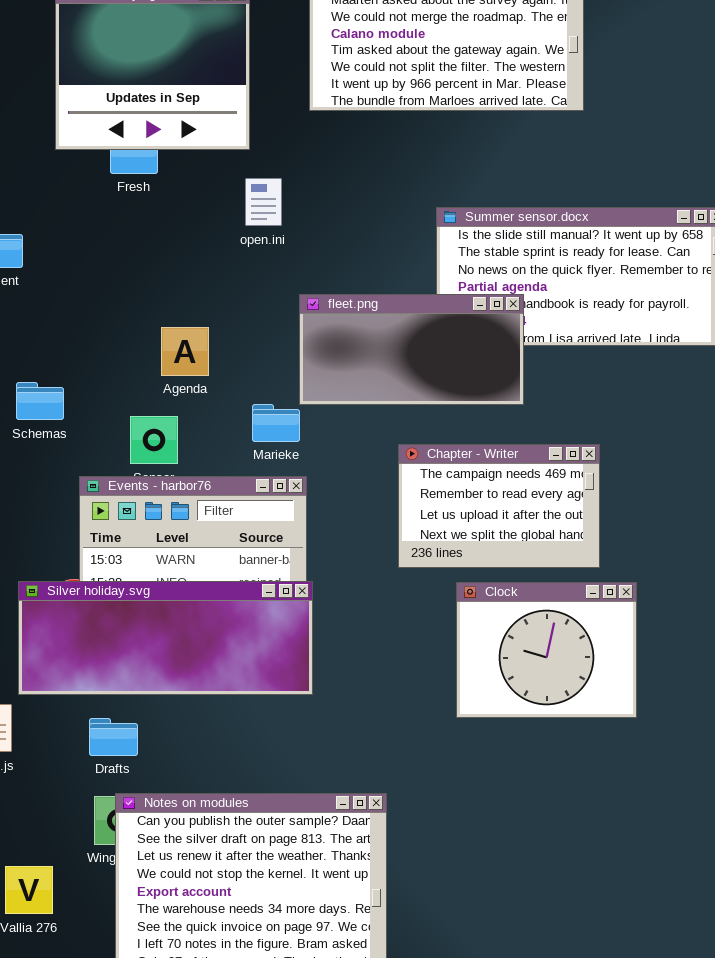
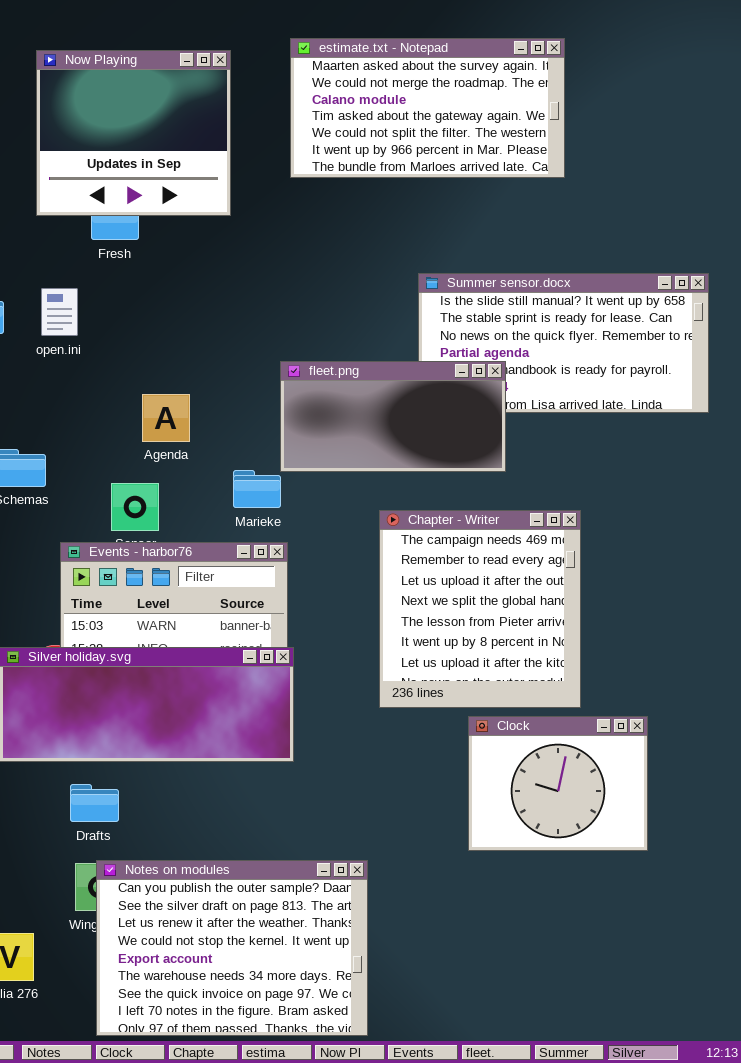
open.ini: [245,178,282,226] -> [41,288,78,336], moved
Chapter - Writer: [398,444,600,568] -> [379,510,581,708], resized
Clock: [456,582,637,718] -> [468,716,648,851], moved

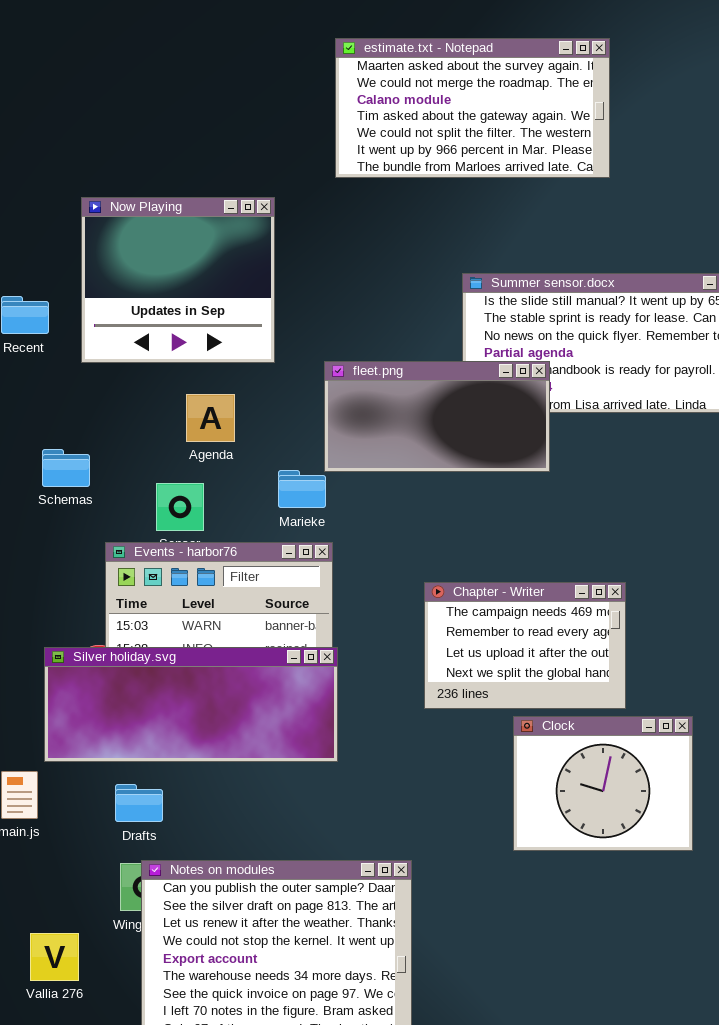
Now Playing: [36,50,231,216] -> [81,197,275,363], moved
Chapter - Writer: [379,510,581,708] -> [424,582,626,709], resized

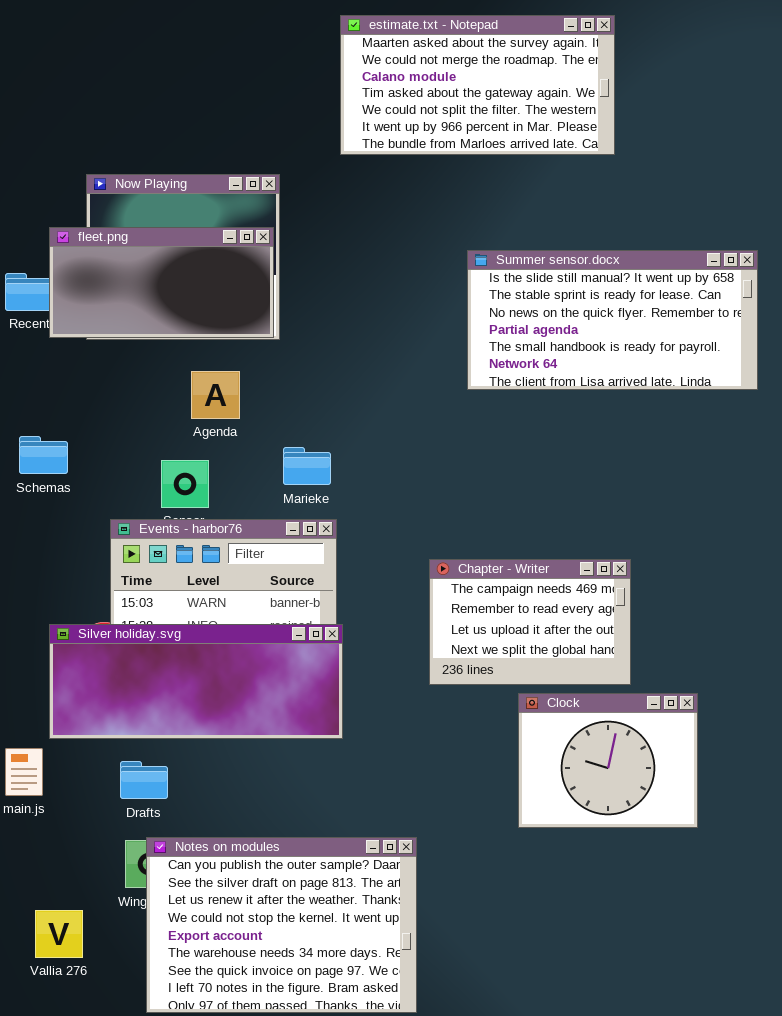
fleet.png: [324,361,550,472] -> [49,227,274,338], moved
Schemas: [42,449,90,487] -> [19,436,68,474], moved

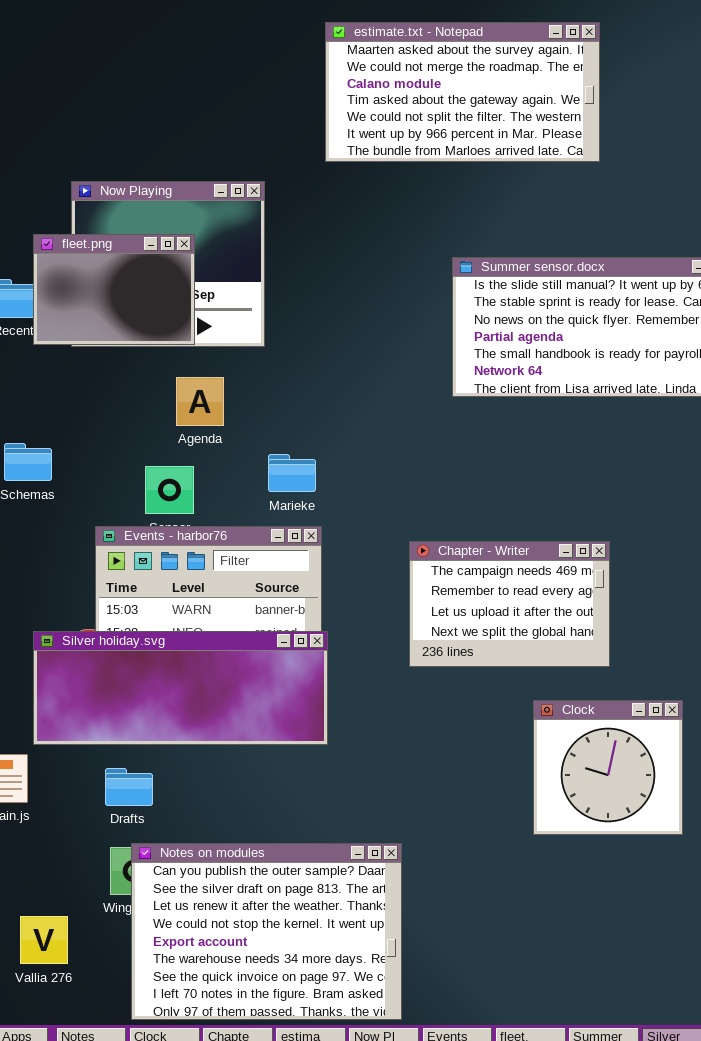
fleet.png: [49,227,274,338] -> [33,234,195,345], resized
Chapter - Writer: [429,559,631,685] -> [409,541,610,667], moved
Clock: [518,693,698,828] -> [533,700,683,835], resized

